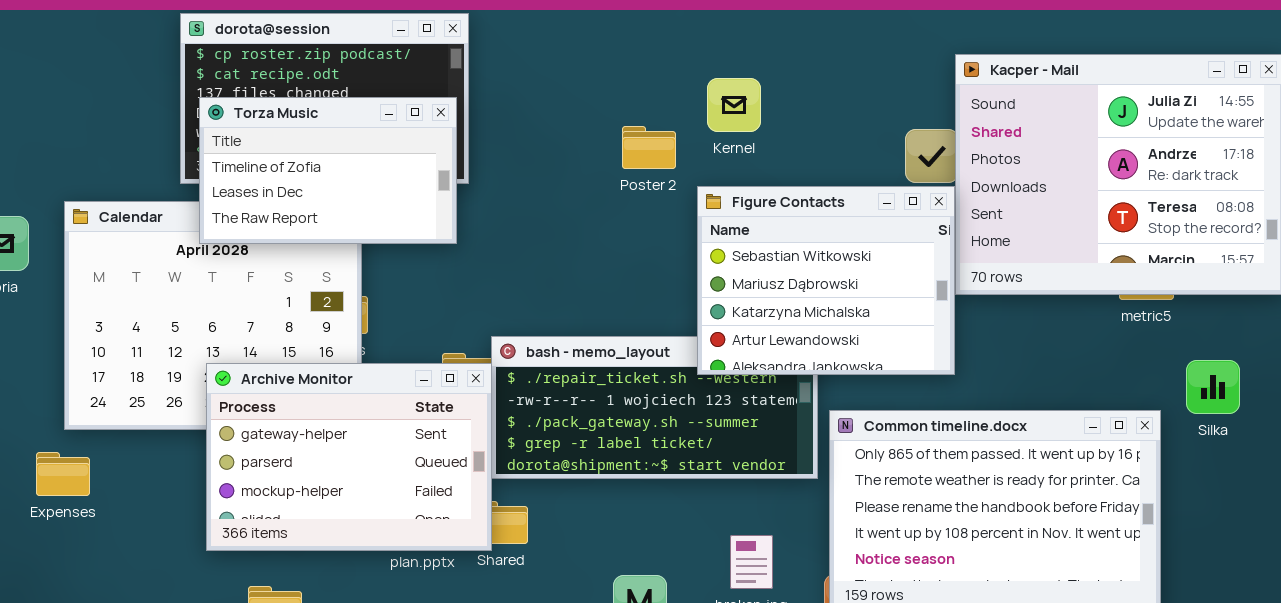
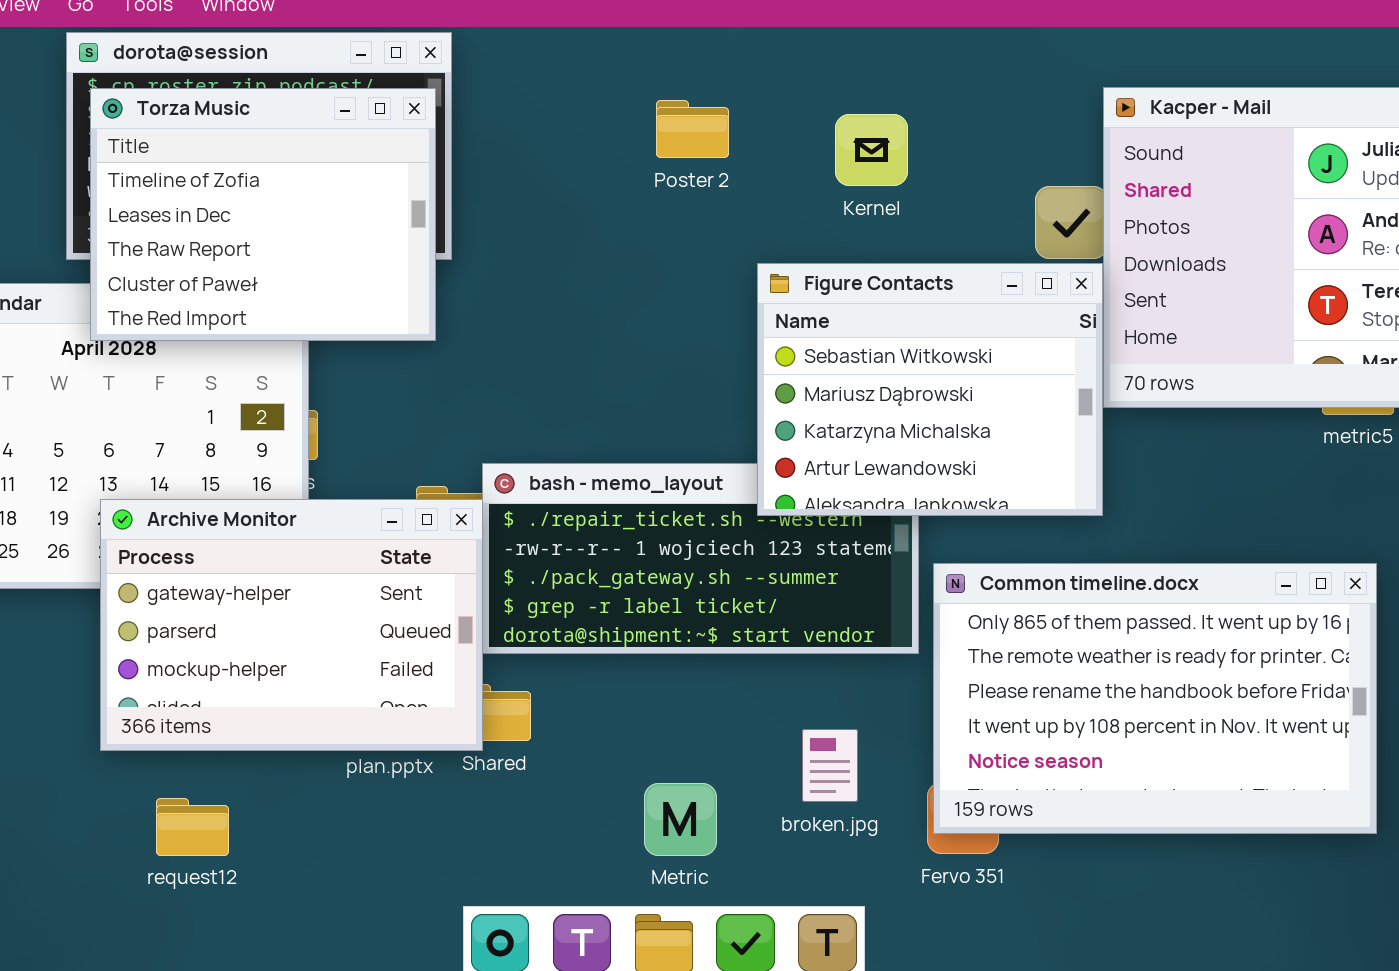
Kernel: [707,78,761,132] -> [835,114,908,186], moved
Torza Music: [199,97,457,244] -> [90,88,436,341], resized
Poster 2: [622,126,676,169] -> [656,100,729,158], moved

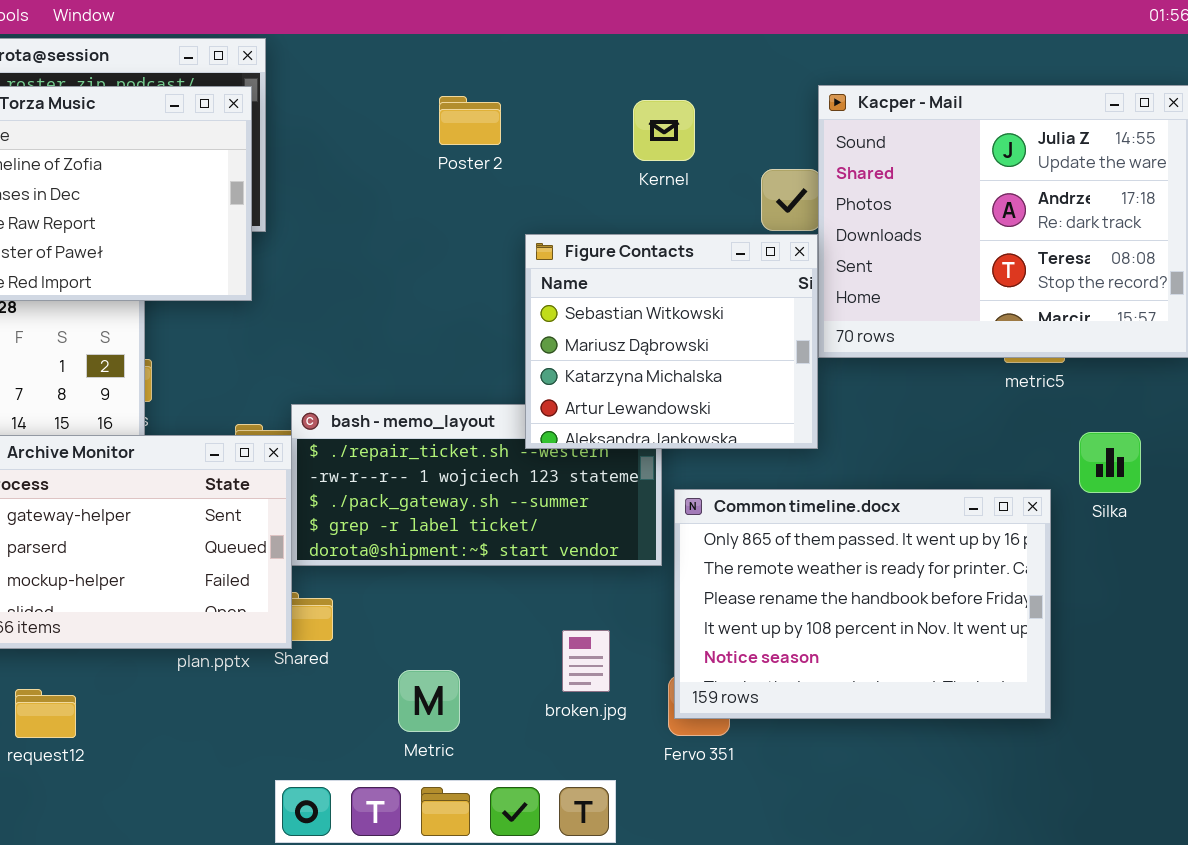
Kernel: [835,114,908,186] -> [633,100,695,161], moved
Metric: [644,783,717,856] -> [398,670,460,732], moved

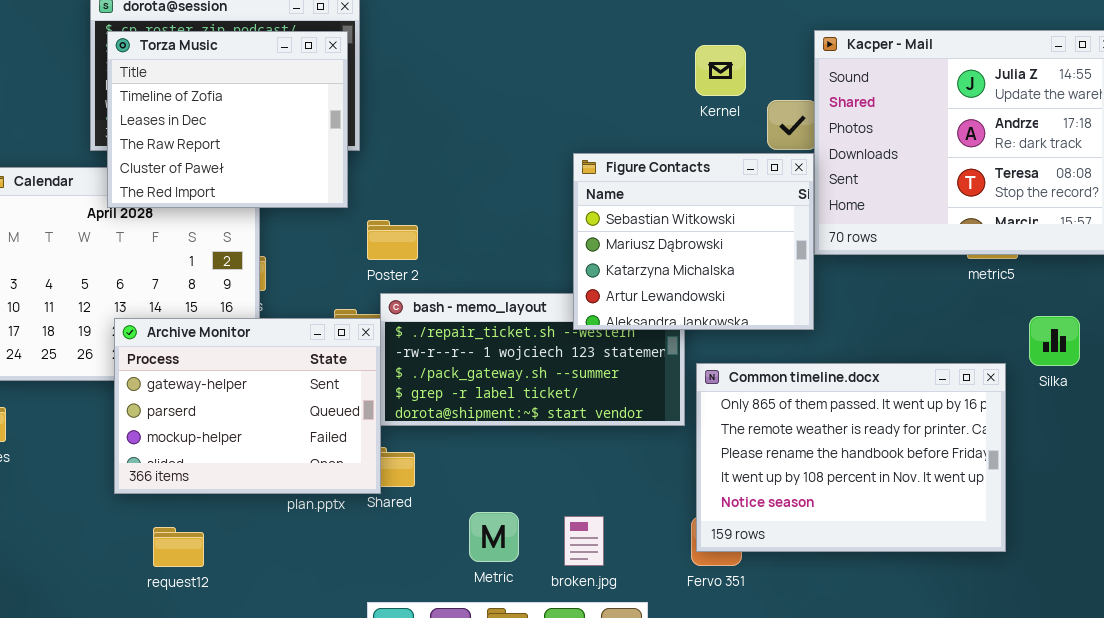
Poster 2: [439,96,501,145] -> [367,220,418,260], moved
Kernel: [633,100,695,161] -> [695,45,746,96], moved
broken.jpg: [562,630,610,692] -> [564,516,604,566], moved

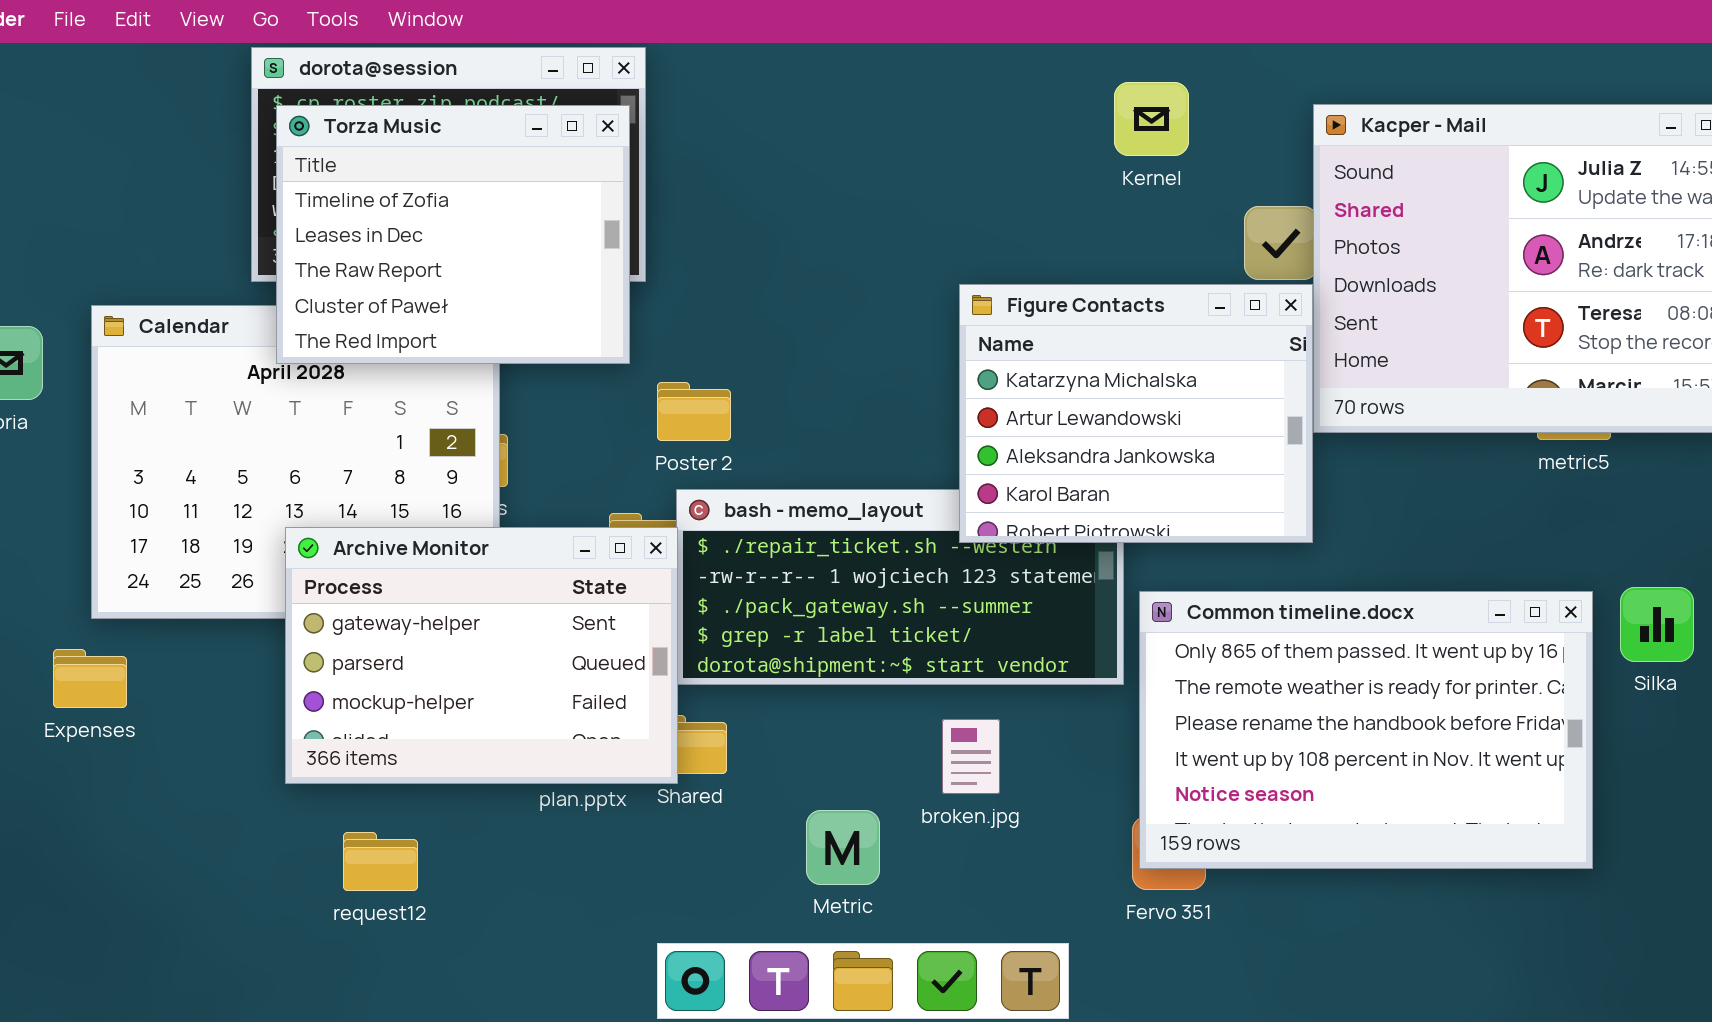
Kernel: [695,45,746,96] -> [1114,82,1189,156], moved
Figure Contacts: [573,153,814,330] -> [959,284,1313,543], scrolled down 2 rows
Silka: [1029,316,1080,366] -> [1620,587,1694,662], moved
broken.jpg: [564,516,604,566] -> [942,719,1000,794], moved

